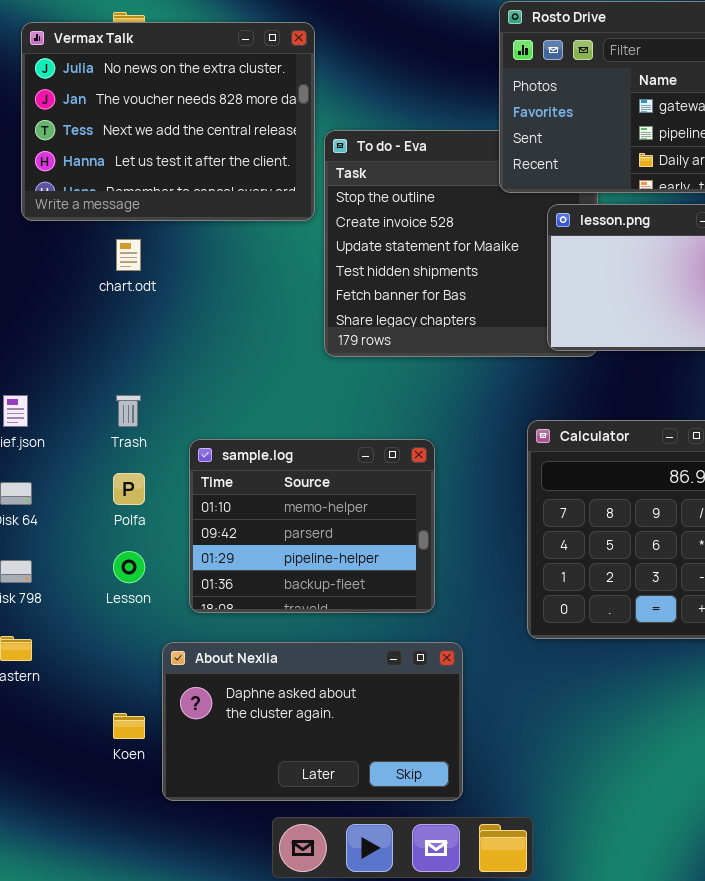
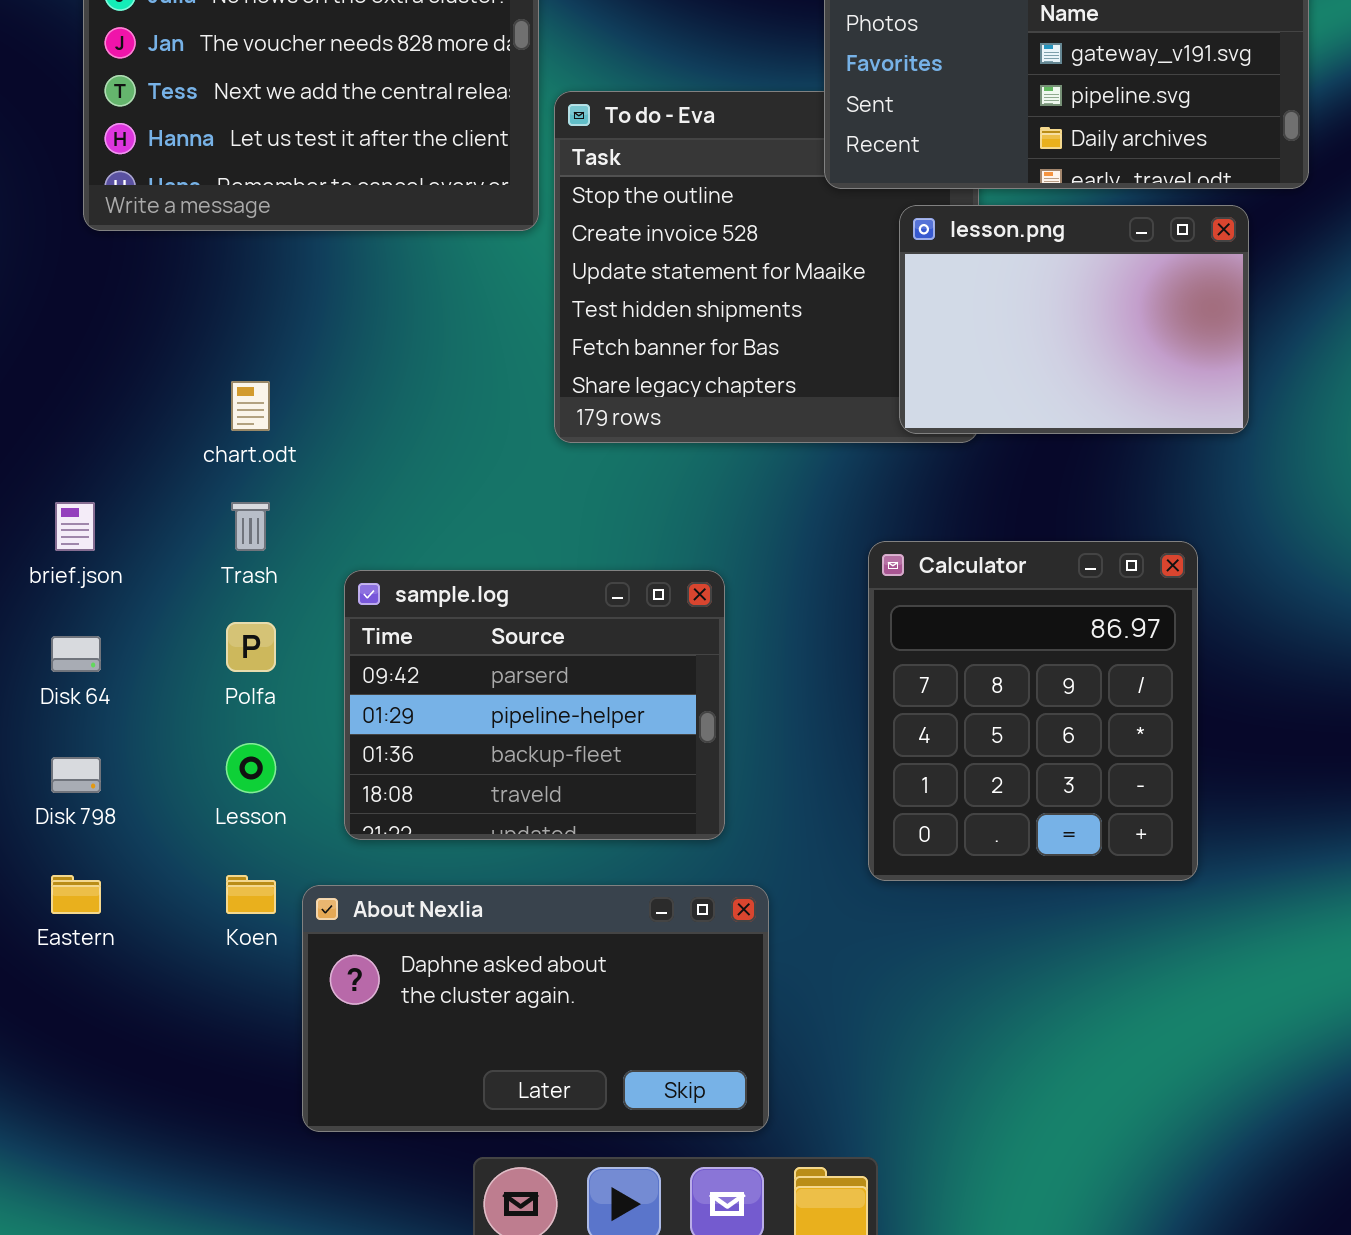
chart.odt: [116,239,141,271] -> [231,381,270,431], moved
sample.log: [189,439,435,613] -> [344,570,725,840], scrolled down 1 row
Koen: [113,713,145,739] -> [226,875,276,914], moved

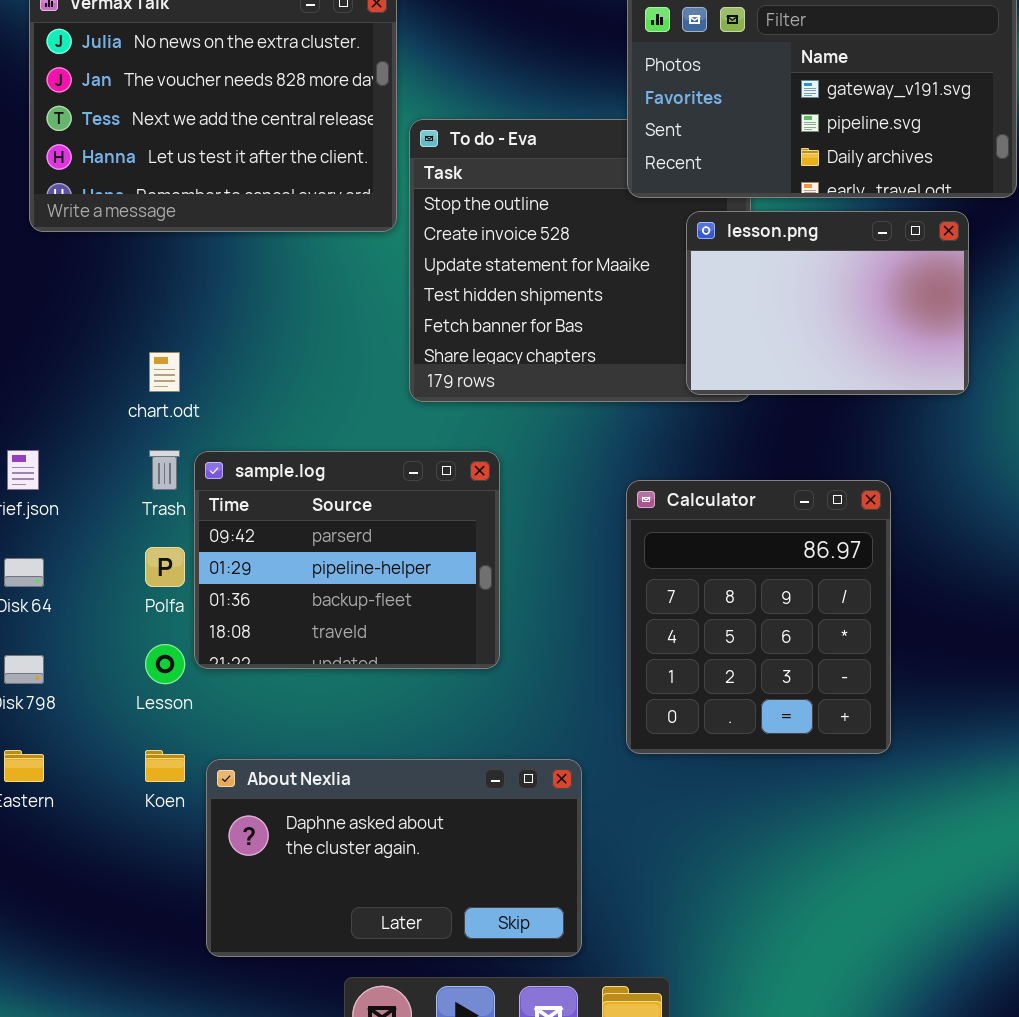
Calculator: [868,541,1198,881] -> [626,480,891,754], moved
sample.log: [344,570,725,840] -> [194,451,500,669], moved

